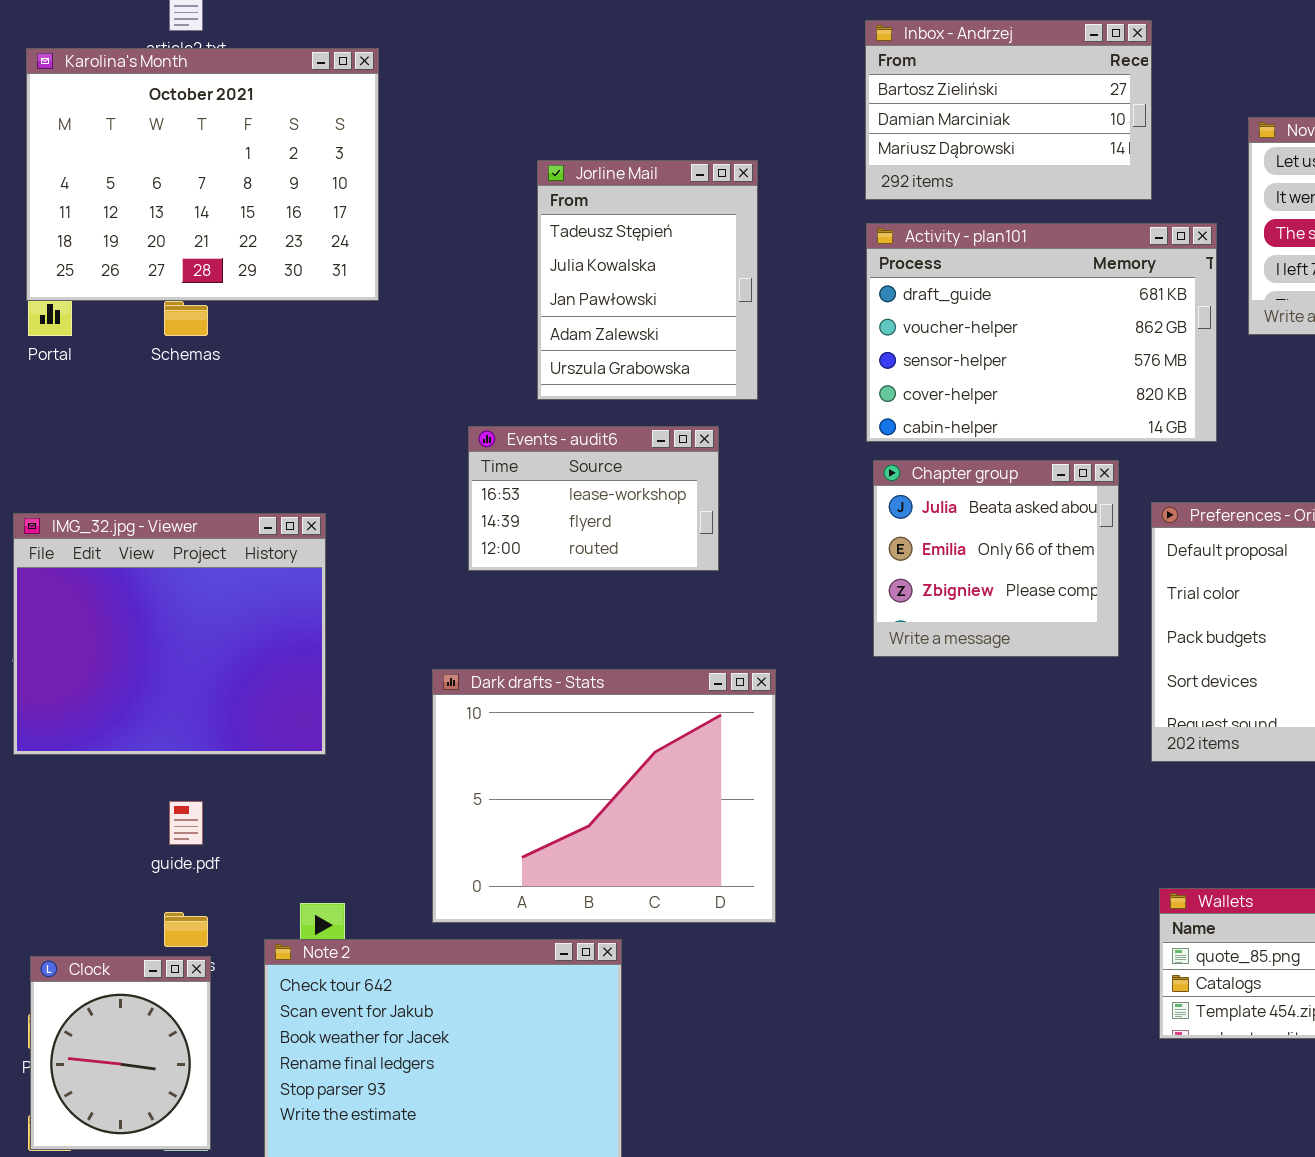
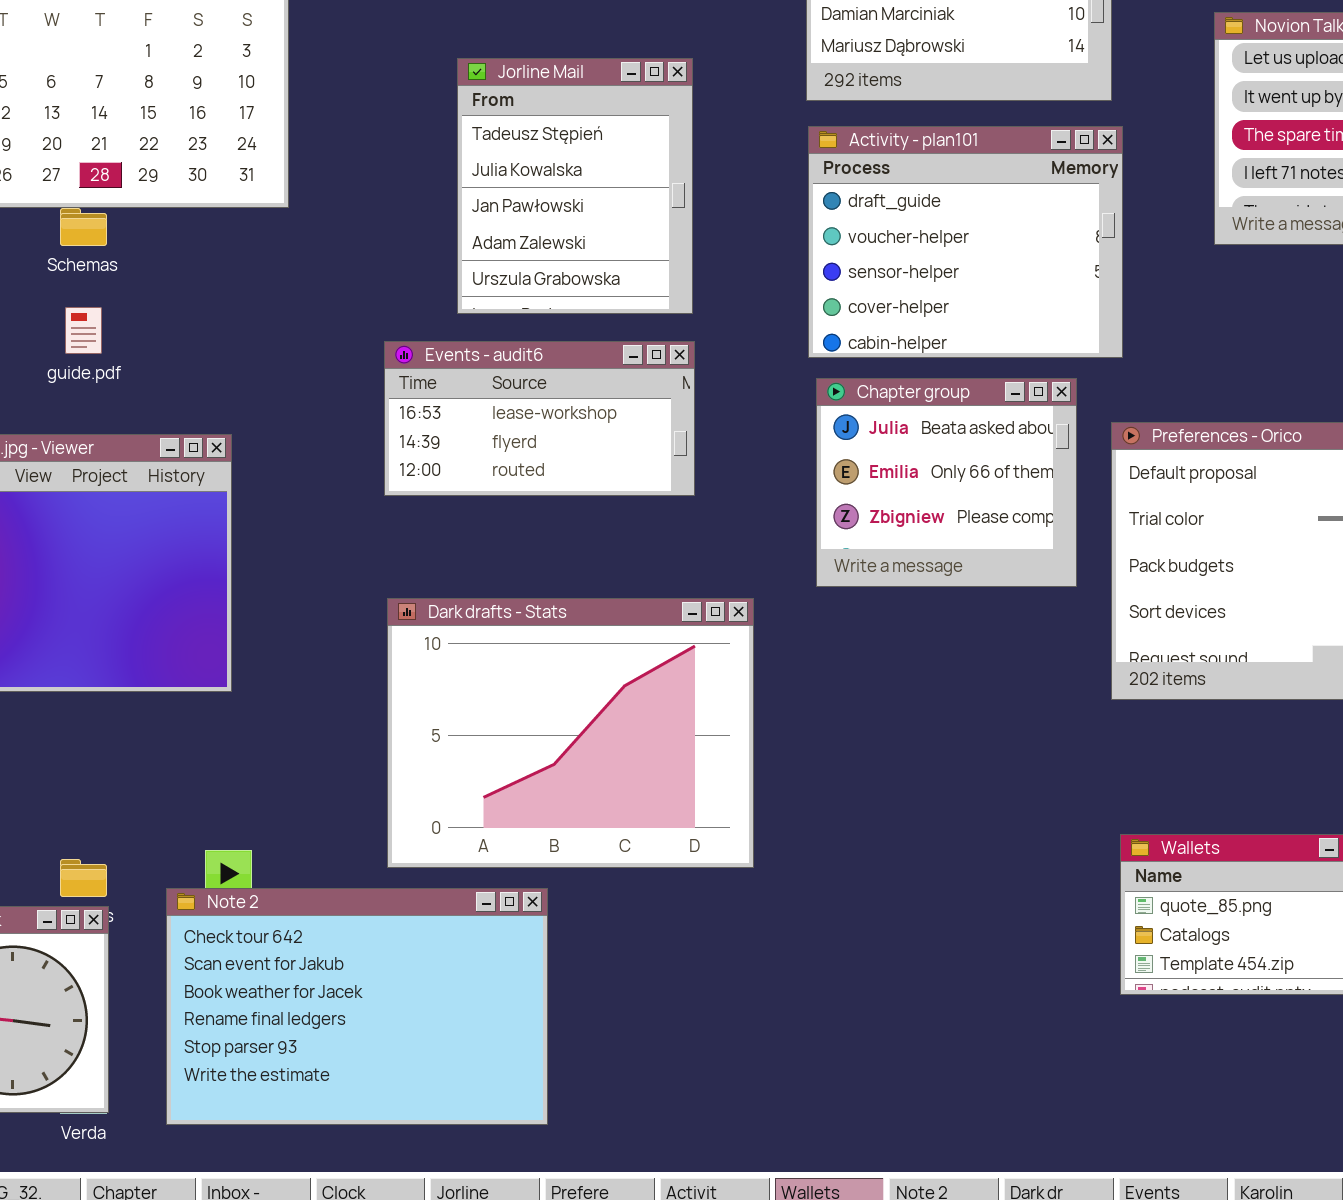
Activity - plan101: [866,223,1217,442] -> [808,126,1123,358], resized
Events - audit6: [468,426,719,571] -> [384,341,695,496], resized
Dark drafts - Stats: [432,669,776,923] -> [387,598,754,868], moved
guide.pdf: [169,801,203,845] -> [65,307,102,354], moved

